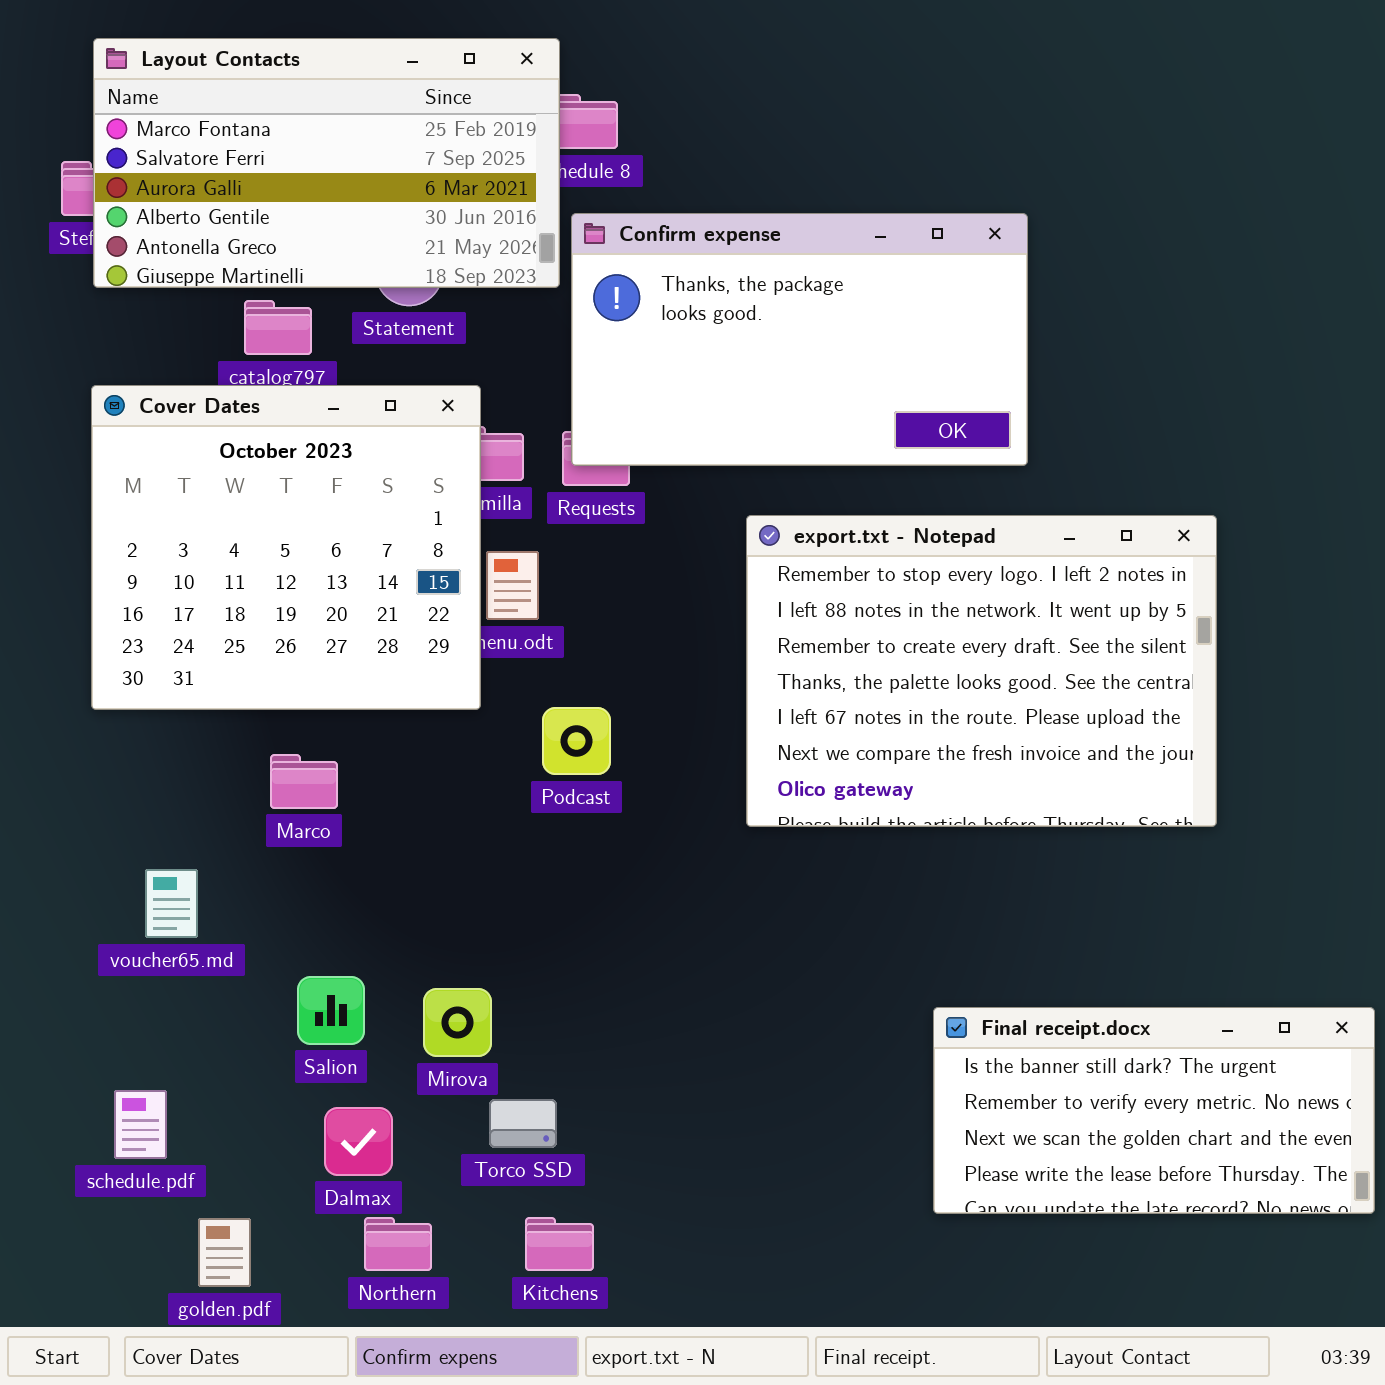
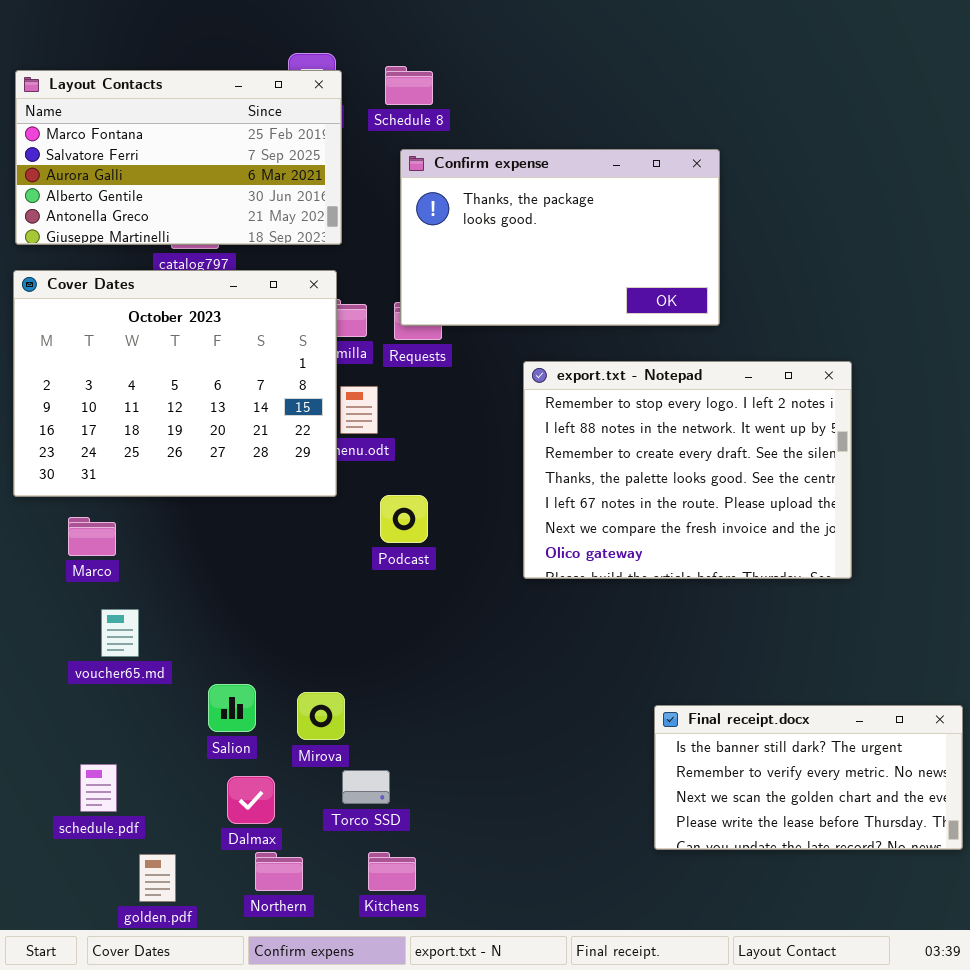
Layout Contacts: [93,38,560,288] -> [15,70,342,245], moved
Cover Dates: [91,385,481,710] -> [13,270,337,497], resized
Marco: [270,754,338,809] -> [68,517,116,556], moved

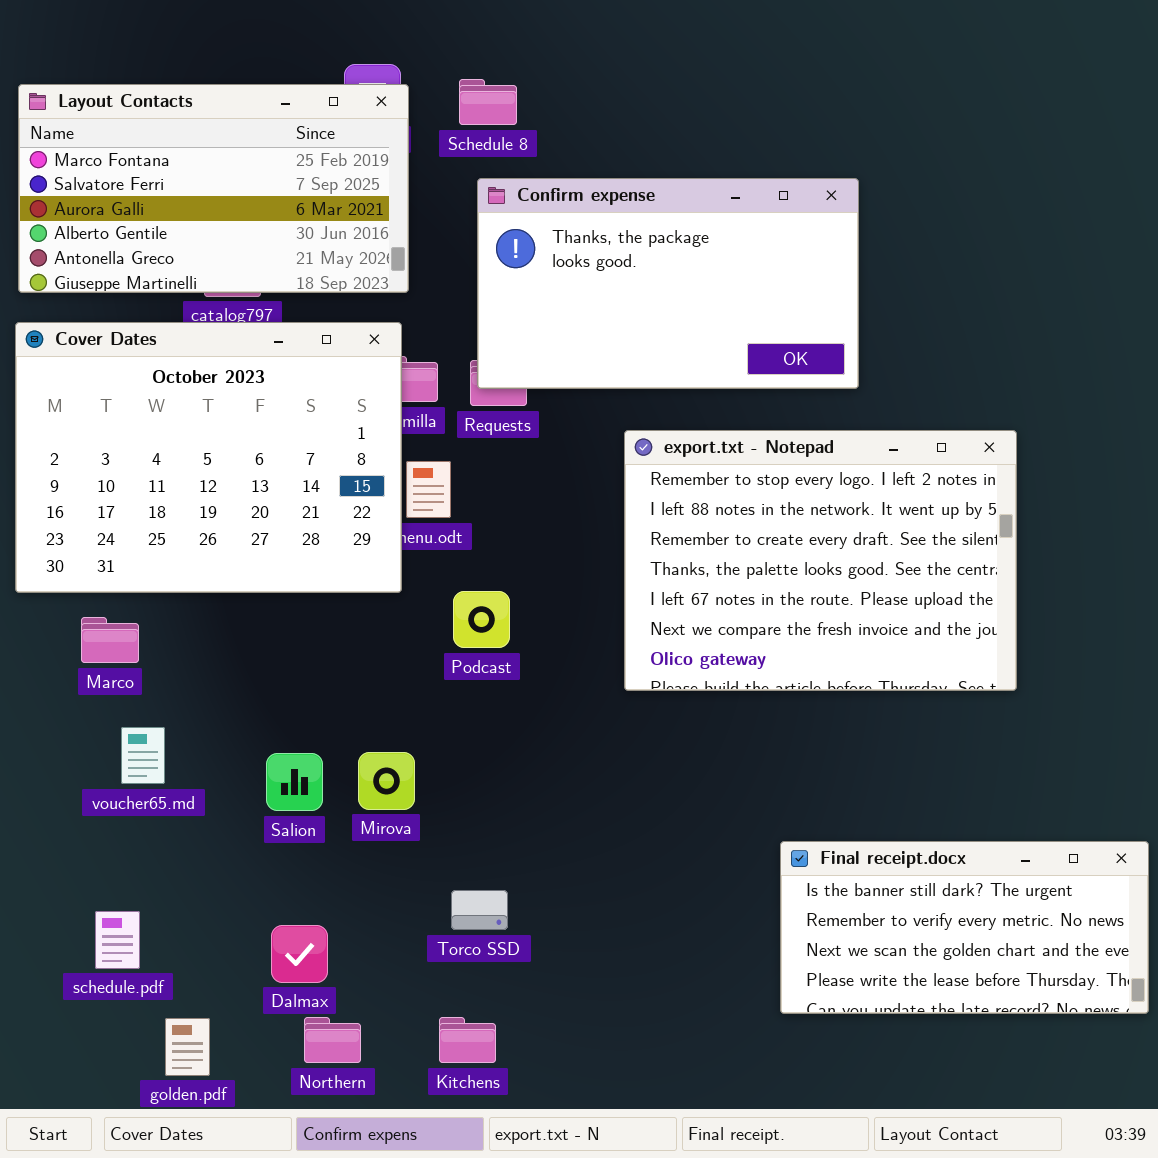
Salion: [208,684,256,732] -> [266,753,323,811], moved
Mirova: [297,692,345,740] -> [358,752,415,810], moved
Torco SSD: [342,770,390,804] -> [451,890,508,930], moved

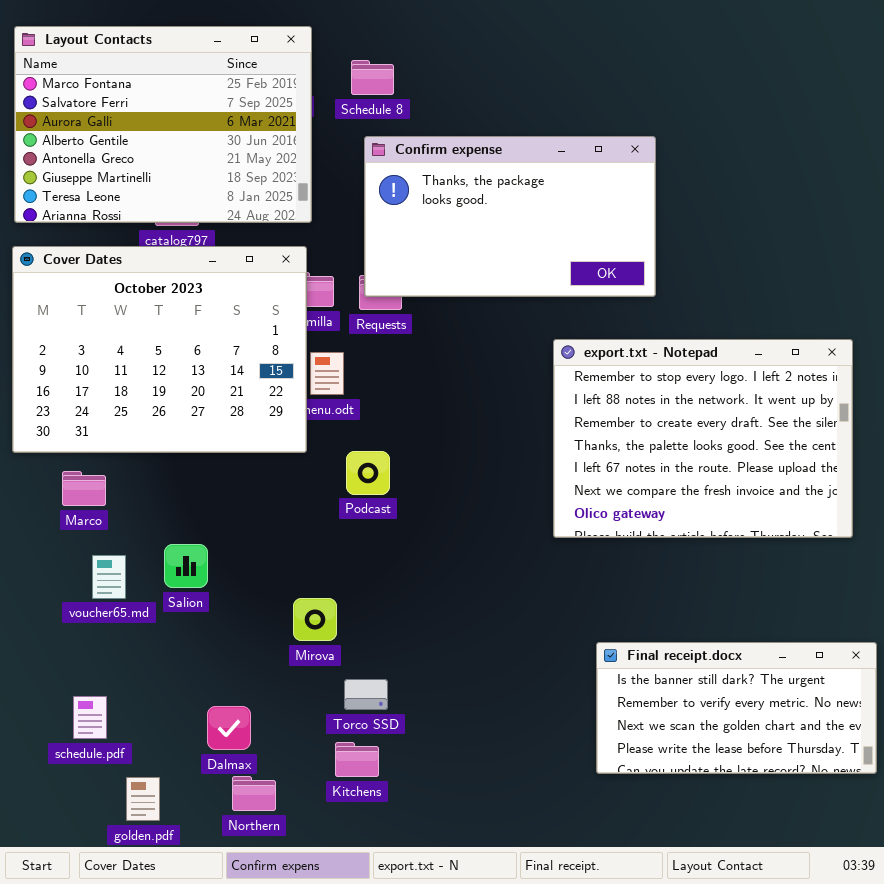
Layout Contacts: [18,84,409,293] -> [14,26,312,223], resized
export.txt - Notepad: [624,430,1017,691] -> [553,339,853,538], moved
Mirova: [358,752,415,810] -> [293,598,337,641], moved
Salion: [266,753,323,811] -> [164,544,208,588], moved
Kitchens: [439,1017,496,1063] -> [335,742,379,777], moved

